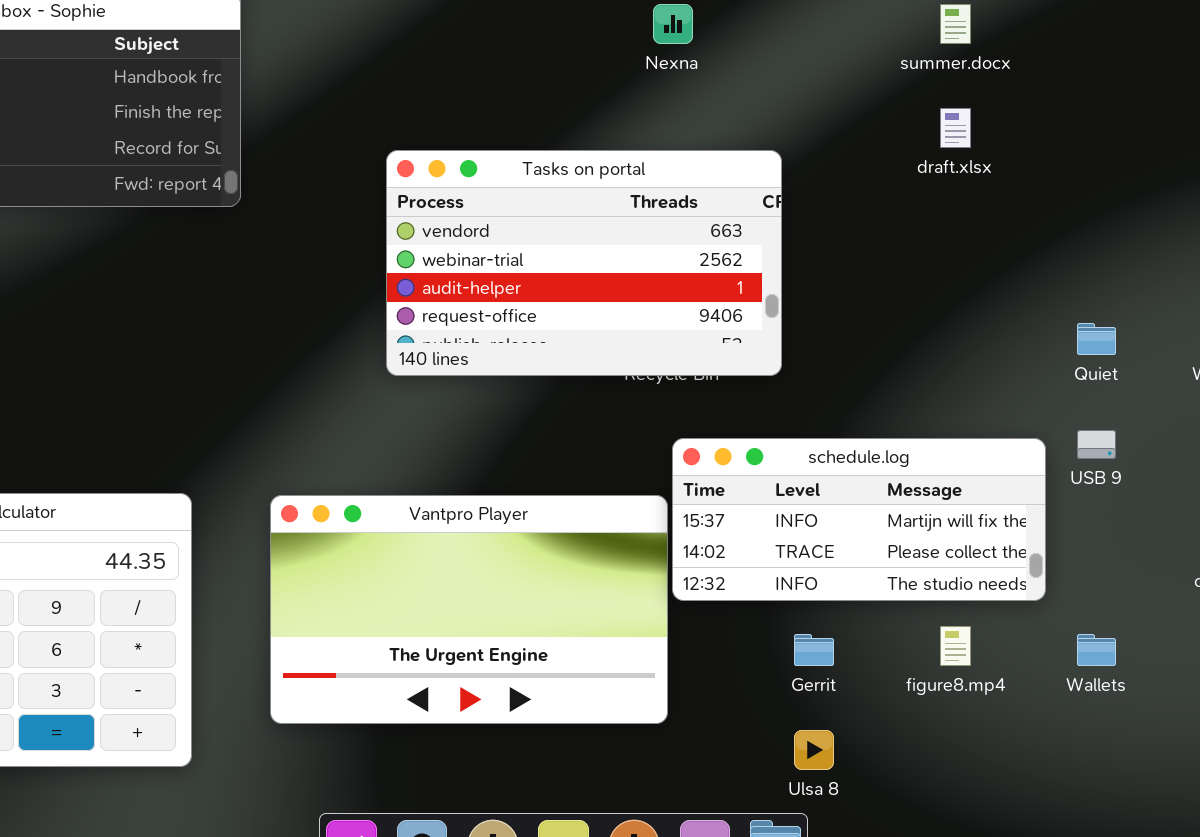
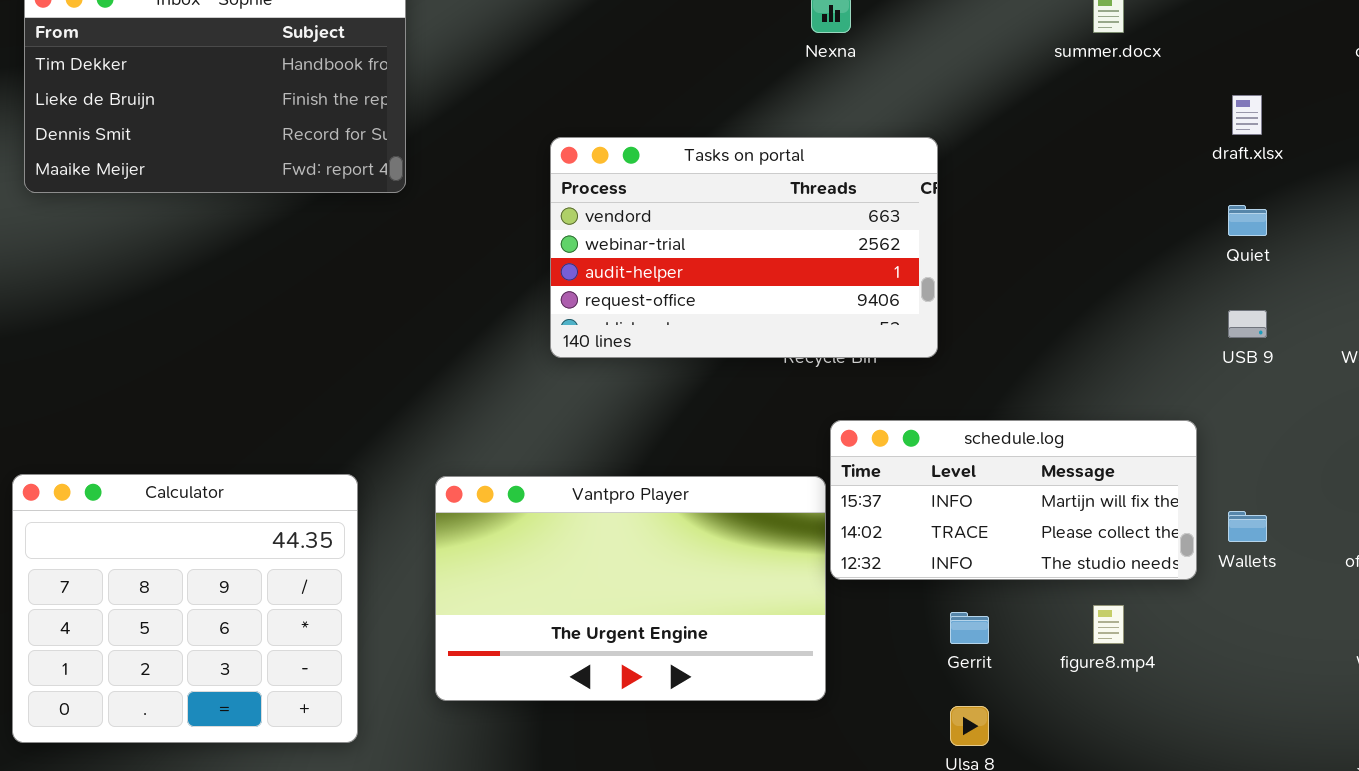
draft.xlsx: [940,108,971,148] -> [1232,95,1262,135], moved
Quiet: [1077,323,1116,355] -> [1228,205,1267,236], moved
USB 9: [1077,430,1116,459] -> [1228,310,1267,338], moved
Wallets: [1077,634,1116,666] -> [1228,511,1267,542], moved

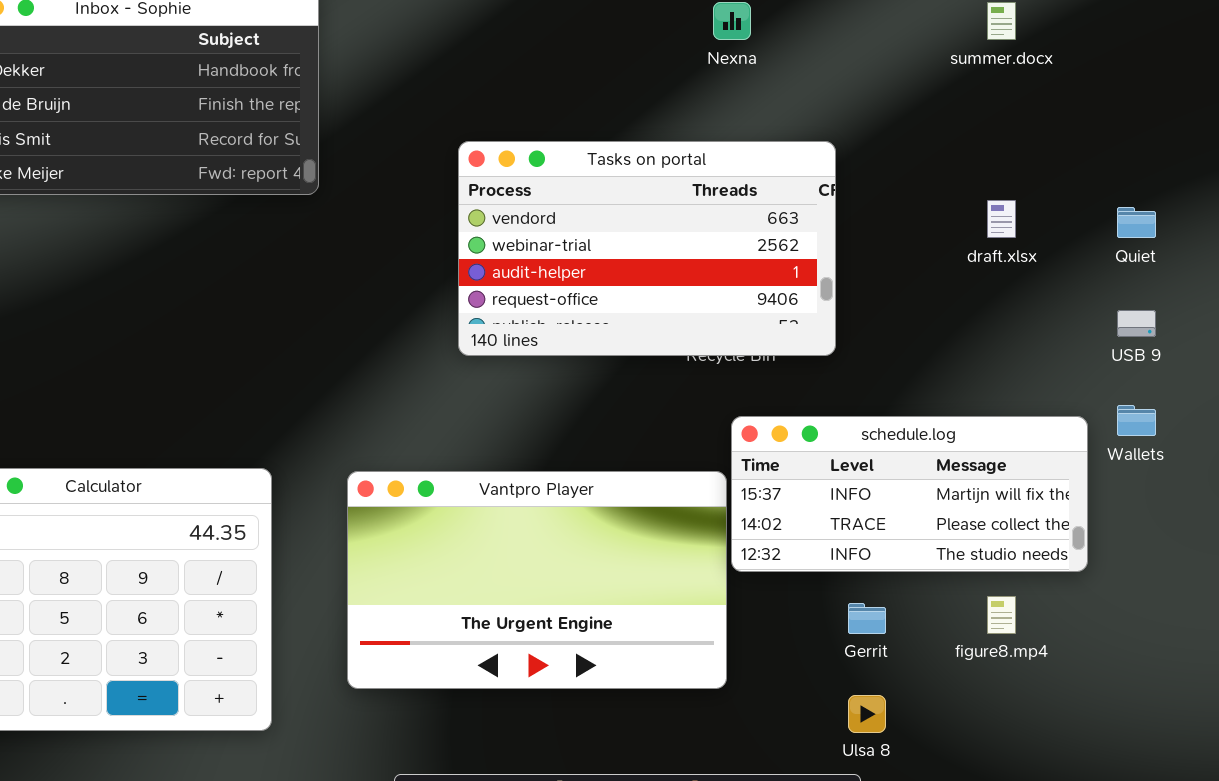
draft.xlsx: [1232,95,1262,135] -> [987,200,1016,238], moved
Wallets: [1228,511,1267,542] -> [1117,405,1156,436], moved

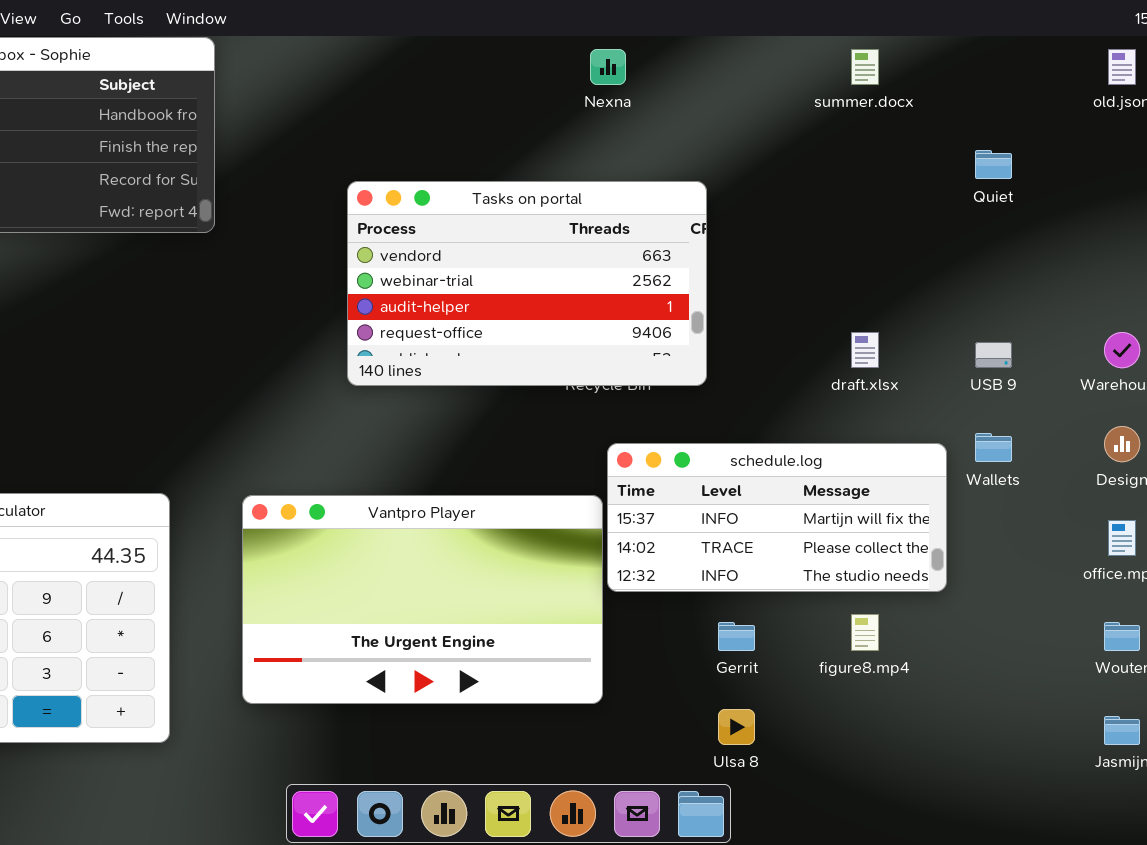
draft.xlsx: [987,200,1016,238] -> [851,332,879,368], moved
Quiet: [1117,207,1156,238] -> [975,150,1012,179], moved

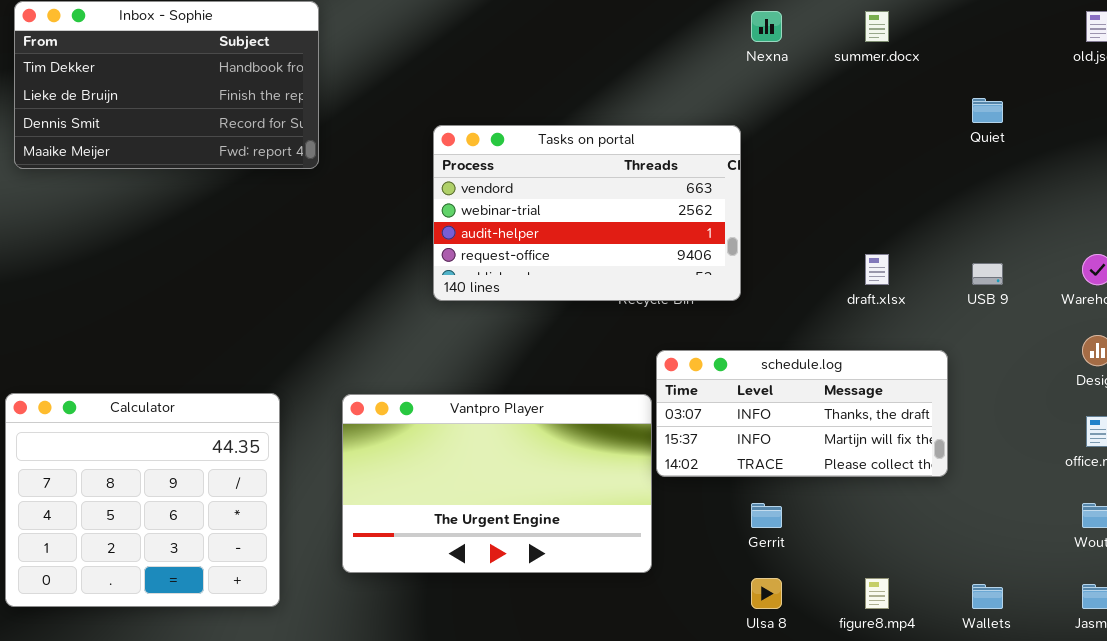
Nexna: [590,49,626,85] -> [751,11,782,42], moved
Wallets: [975,433,1012,462] -> [972,584,1003,609], moved
schedule.log: [607,443,947,592] -> [656,350,948,477], scrolled up 1 row
figure8.mp4: [851,614,879,651] -> [865,578,889,609], moved

